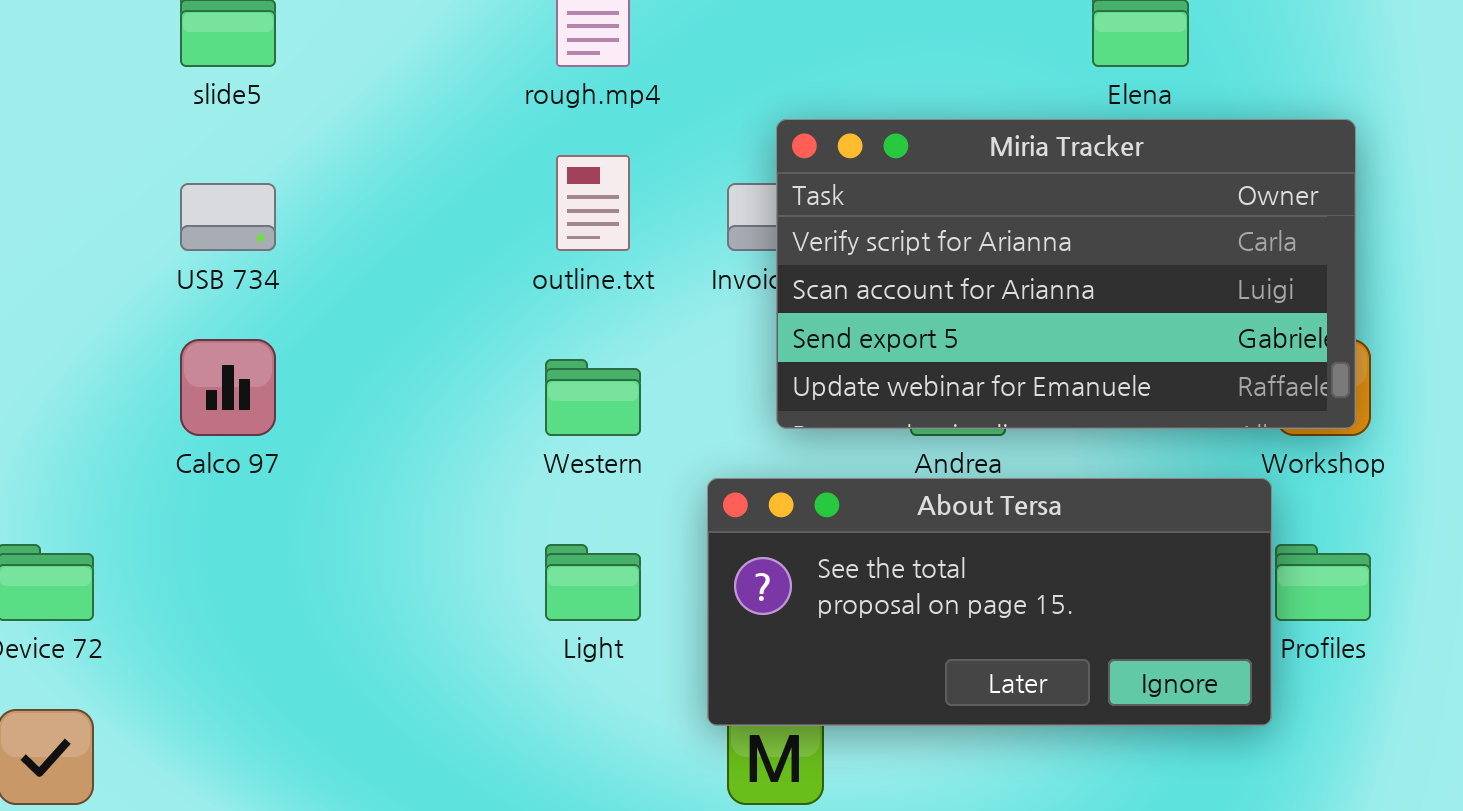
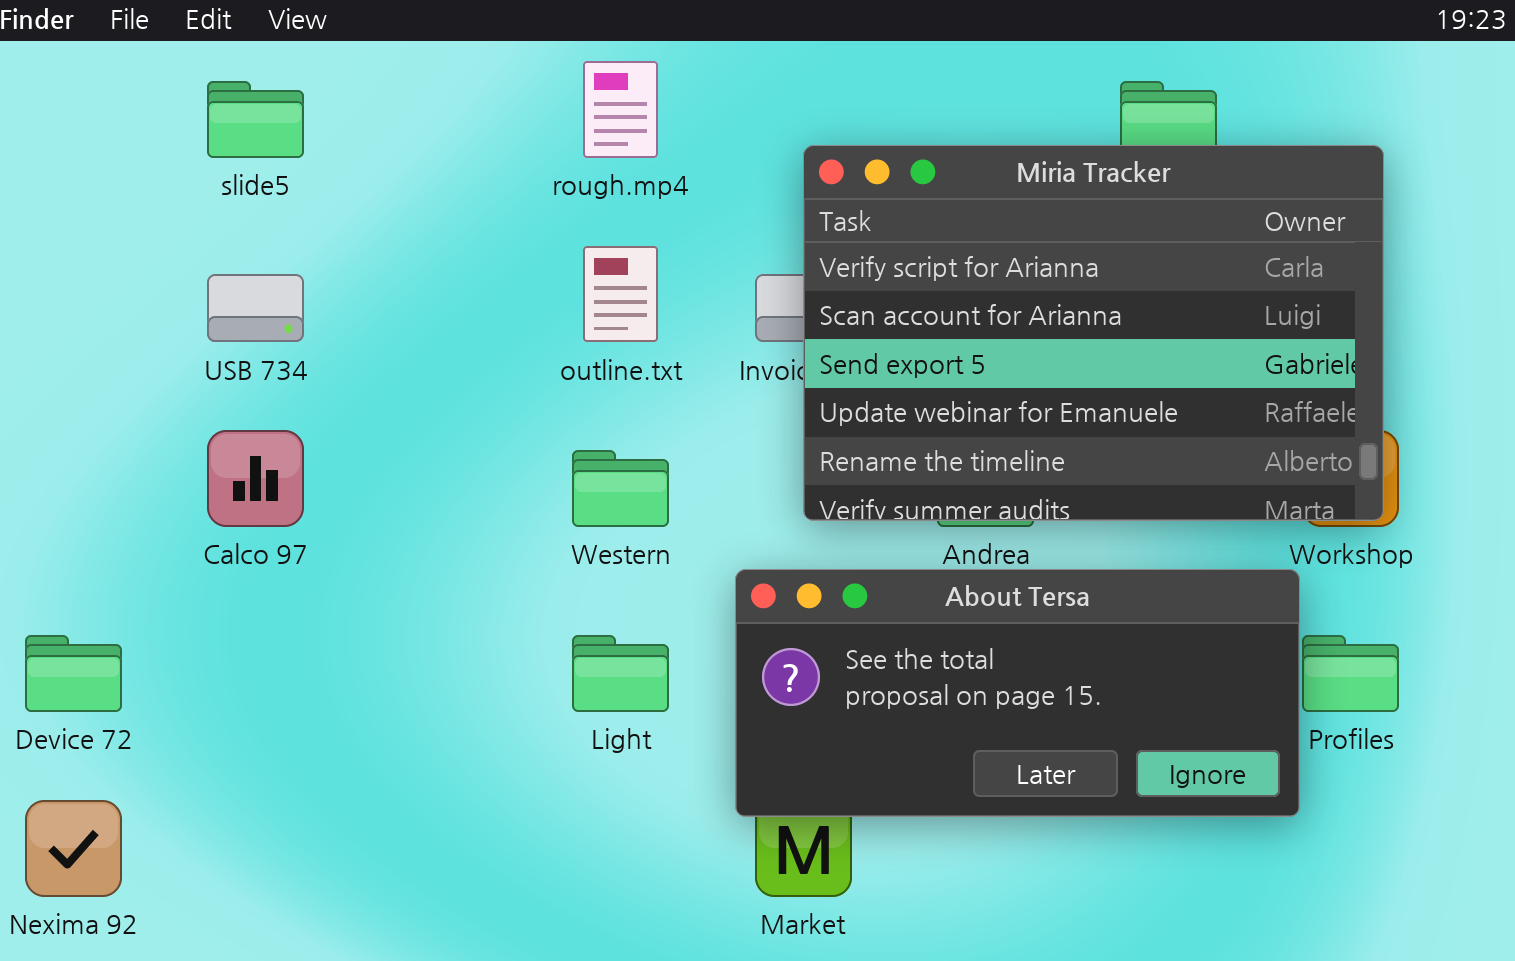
Miria Tracker: [776,119,1356,429] -> [803,145,1384,521], resized

